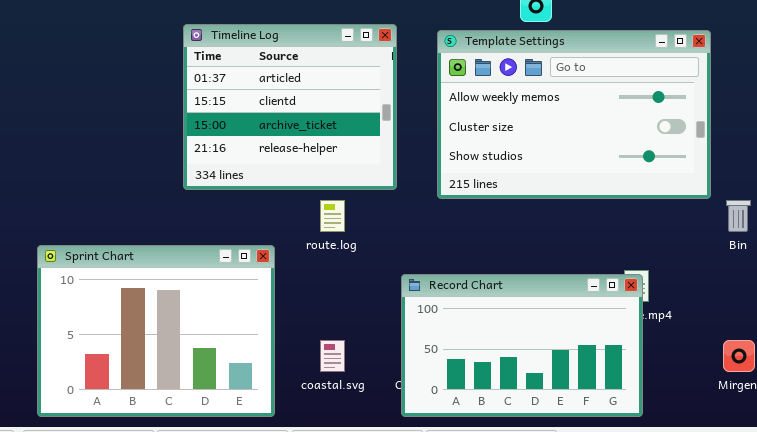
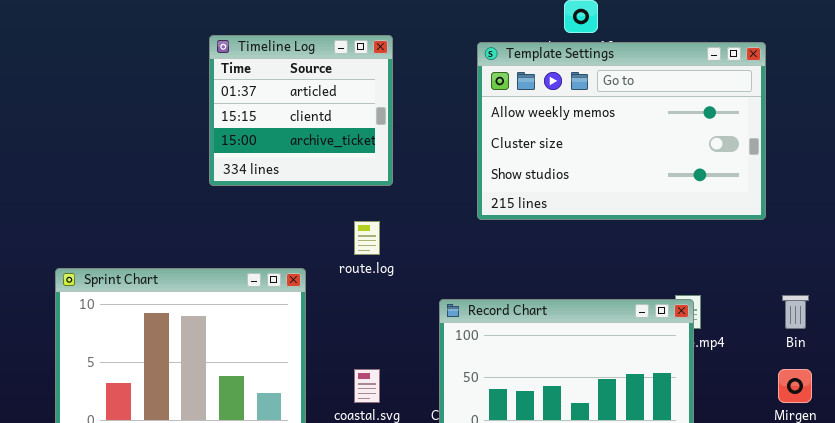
Timeline Log: [183,24,397,190] -> [209,35,393,186], resized
Bin: [726,200,751,232] -> [782,295,809,329], moved

